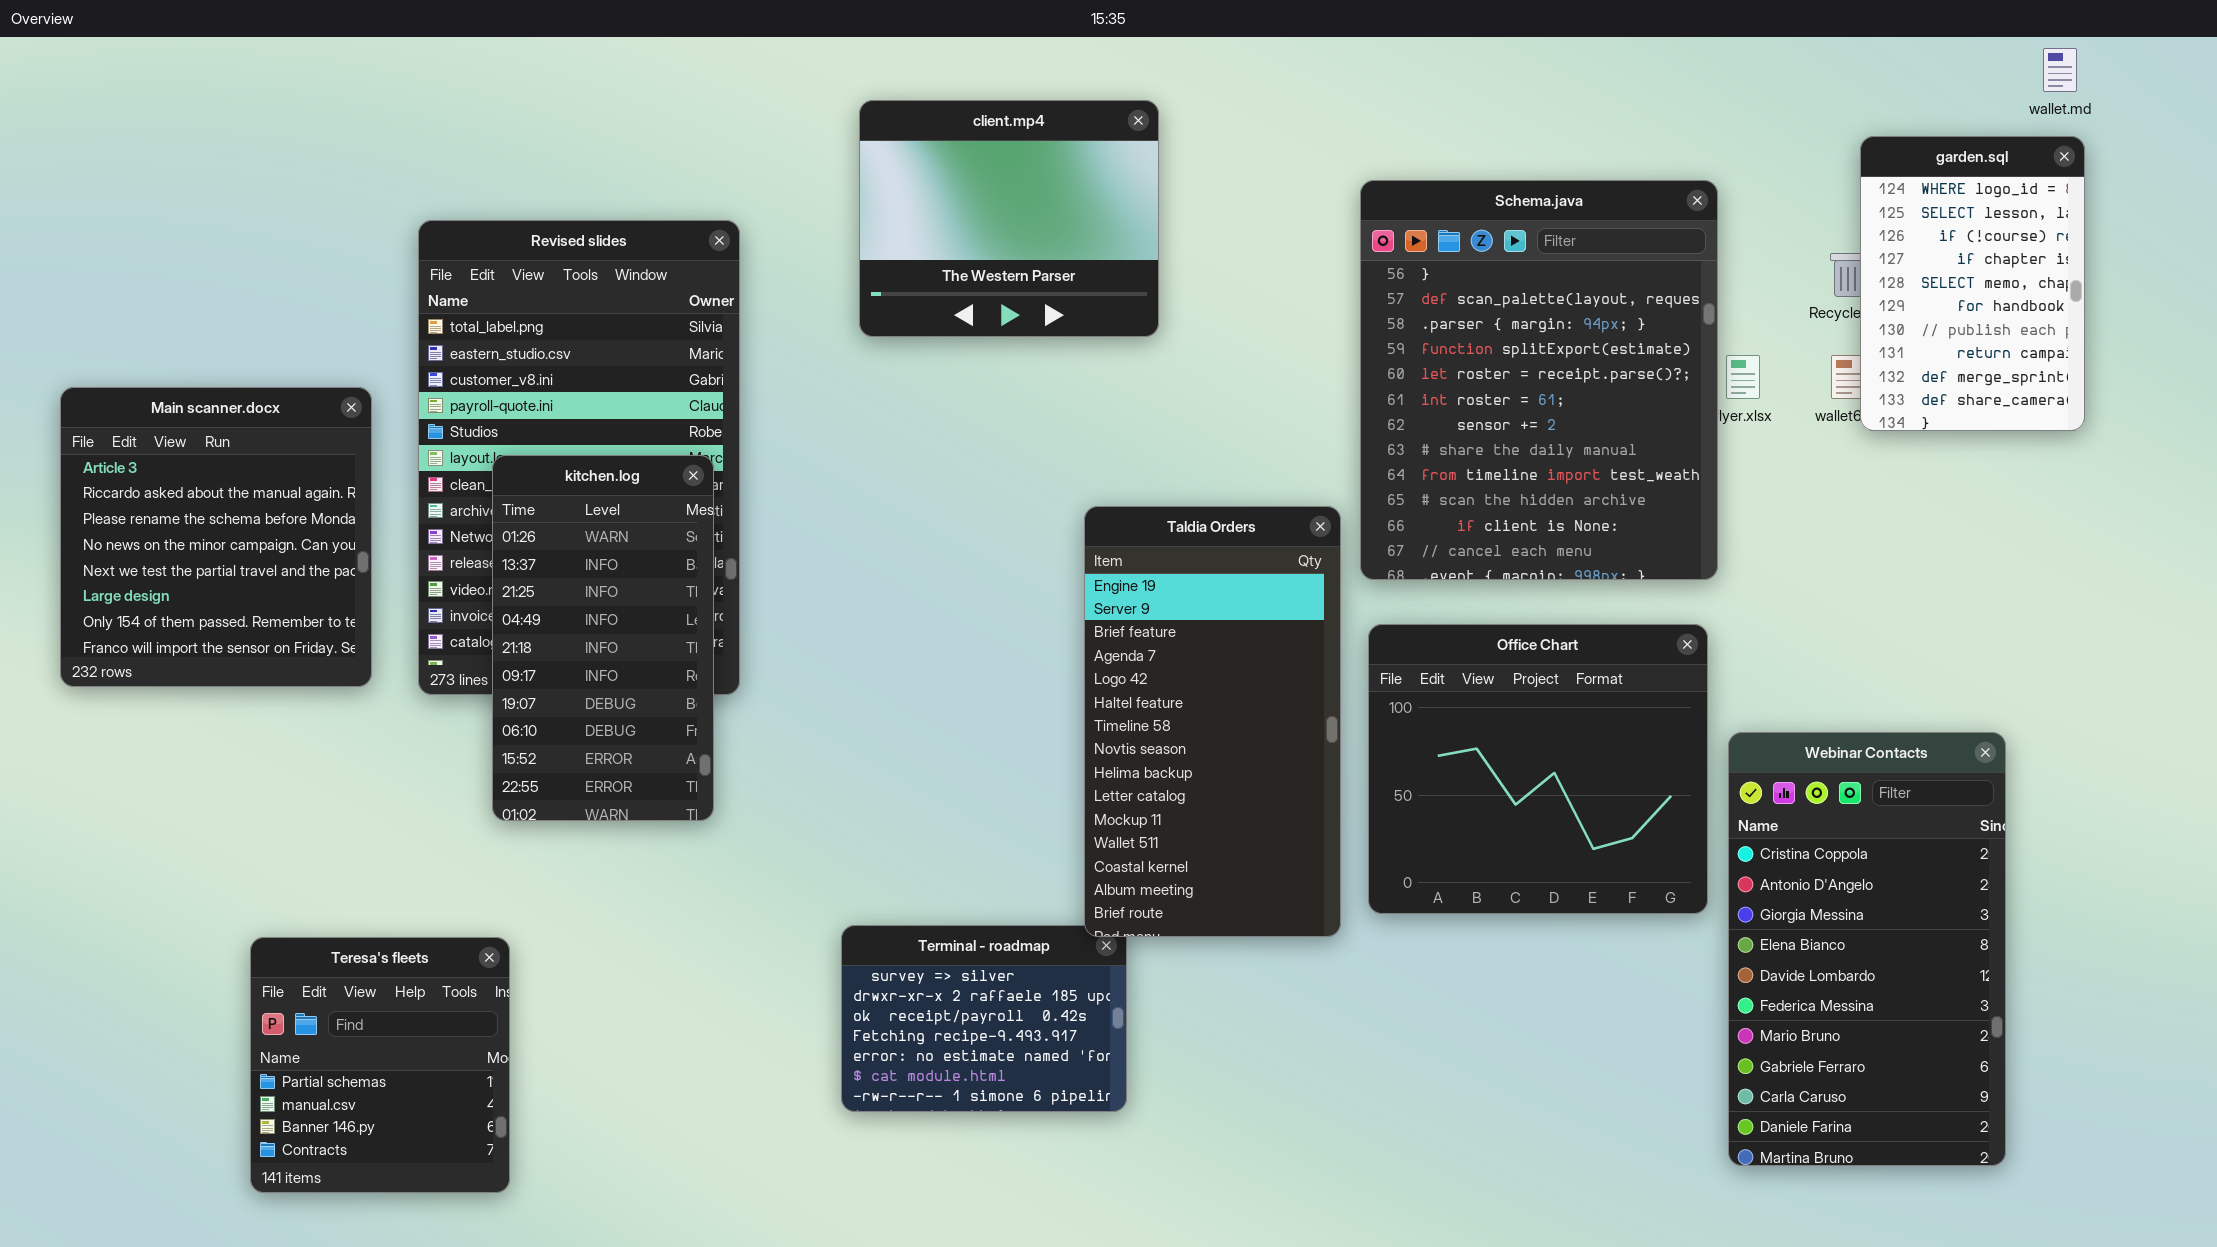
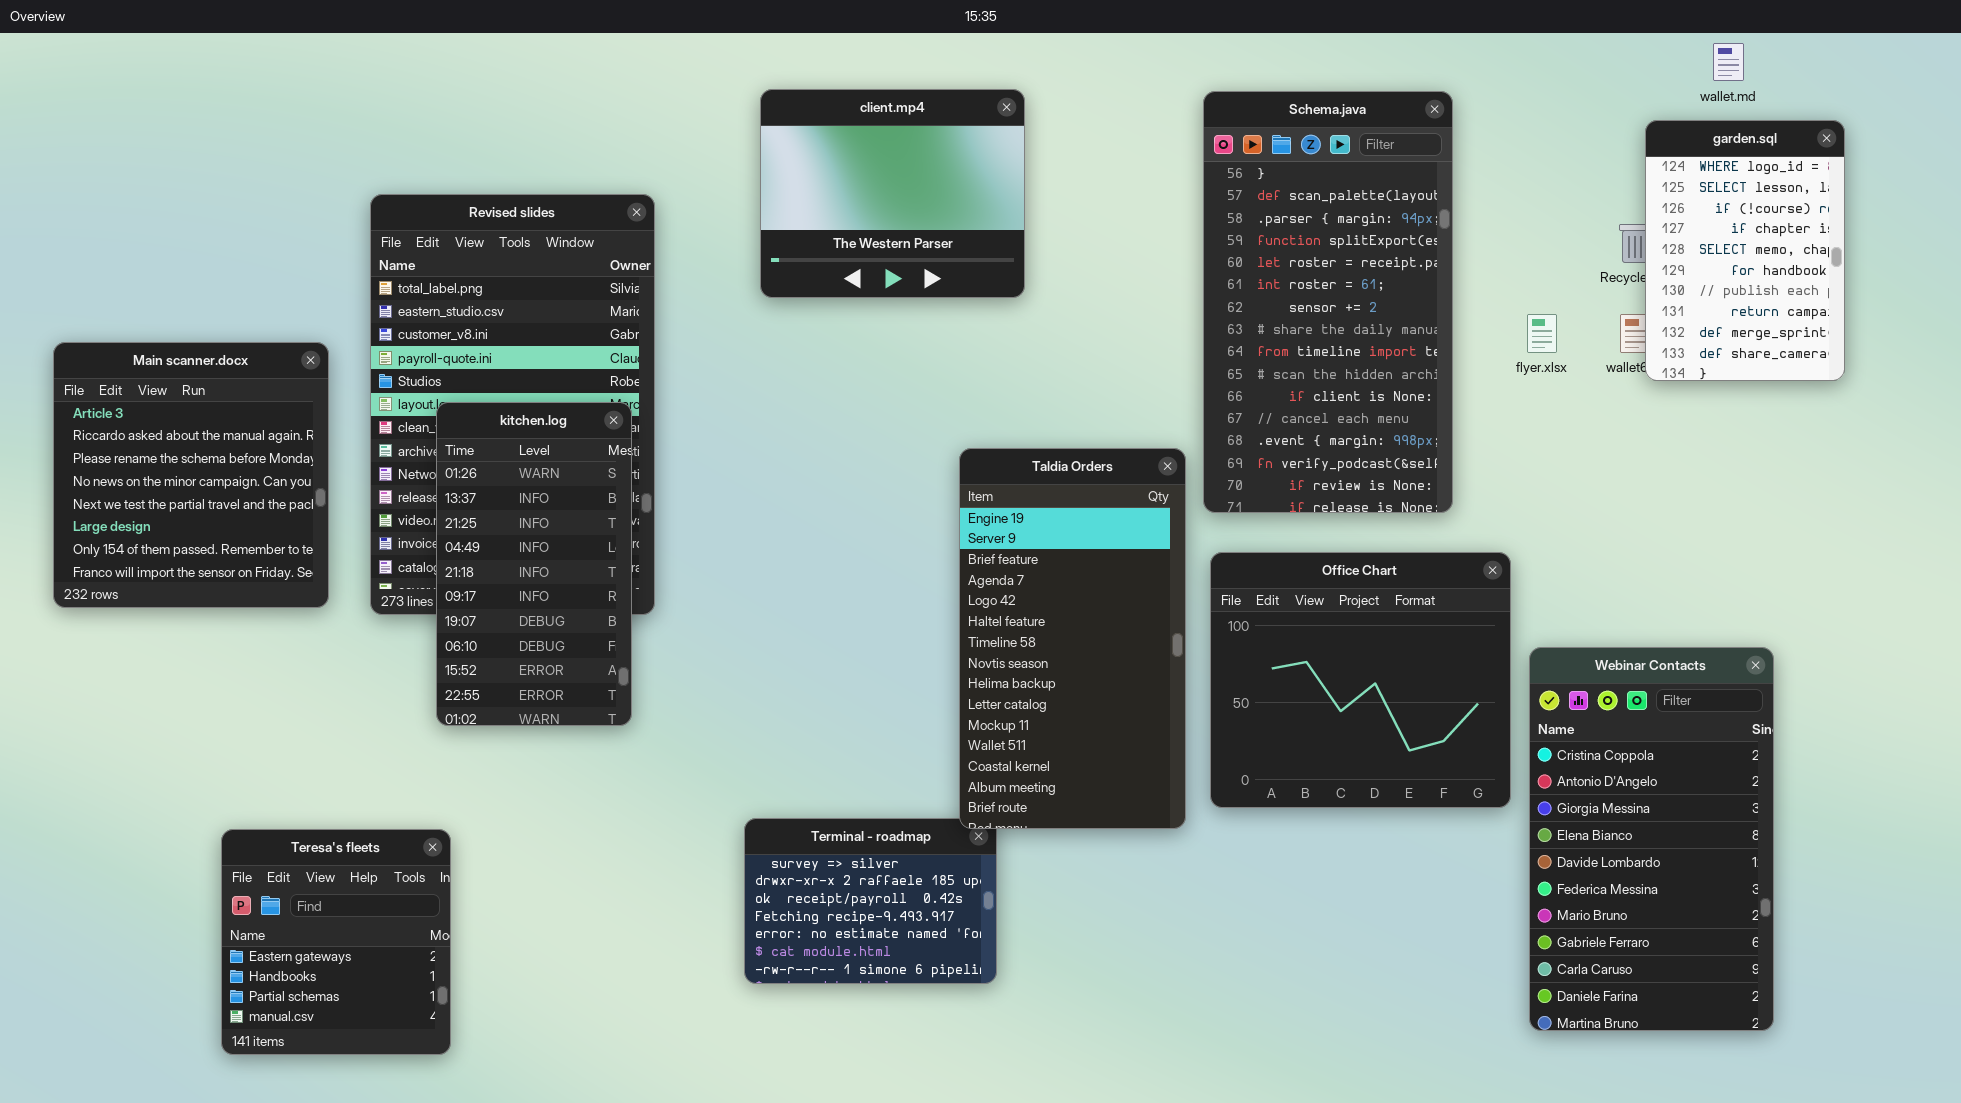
wallet.md: [2043,48,2077,92] -> [1713,43,1744,81], moved
Schema.java: [1360,180,1718,580] -> [1203,91,1453,513], resized
Teresa's fleets: [250,937,510,1193] -> [221,829,451,1055], scrolled up 2 rows

